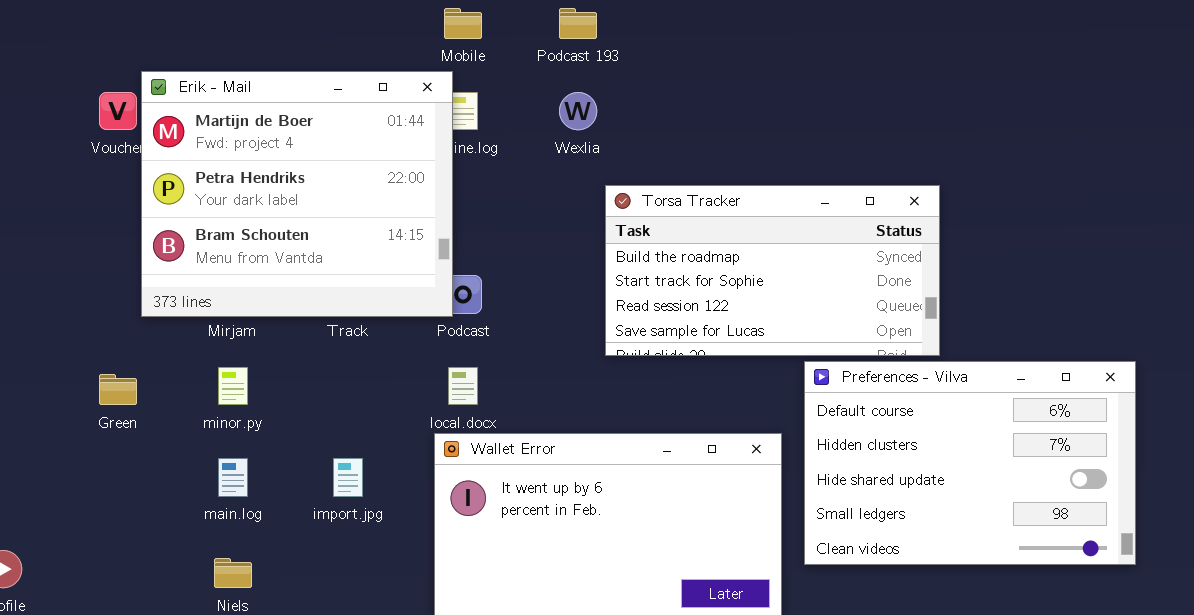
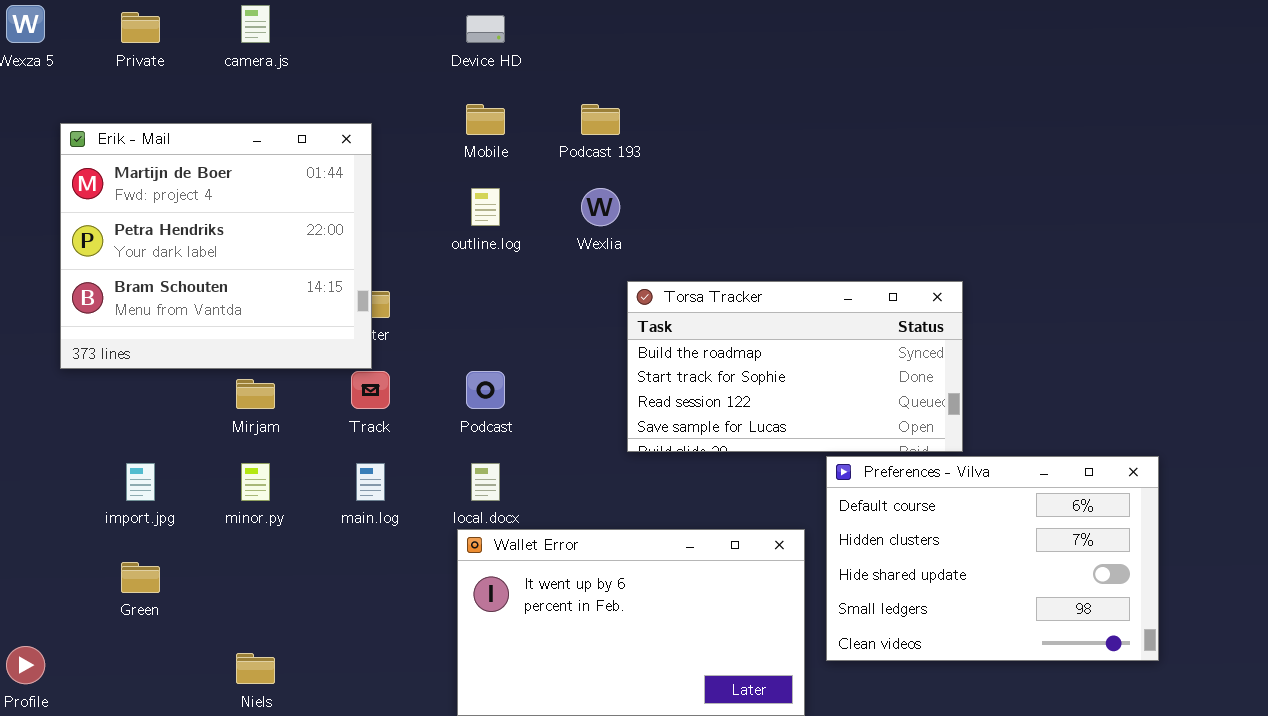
Erik - Mail: [141,71,453,317] -> [60,123,372,369], moved
Green: [99,374,137,405] -> [121,562,160,593], moved
main.log: [218,458,248,497] -> [356,463,385,501], moved
import.jpg: [333,458,363,497] -> [126,463,155,501], moved

